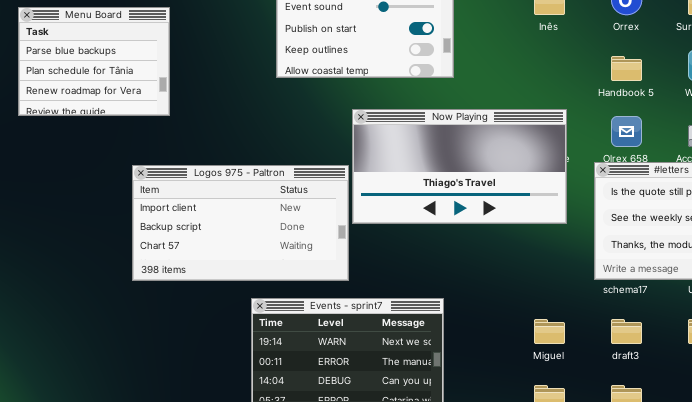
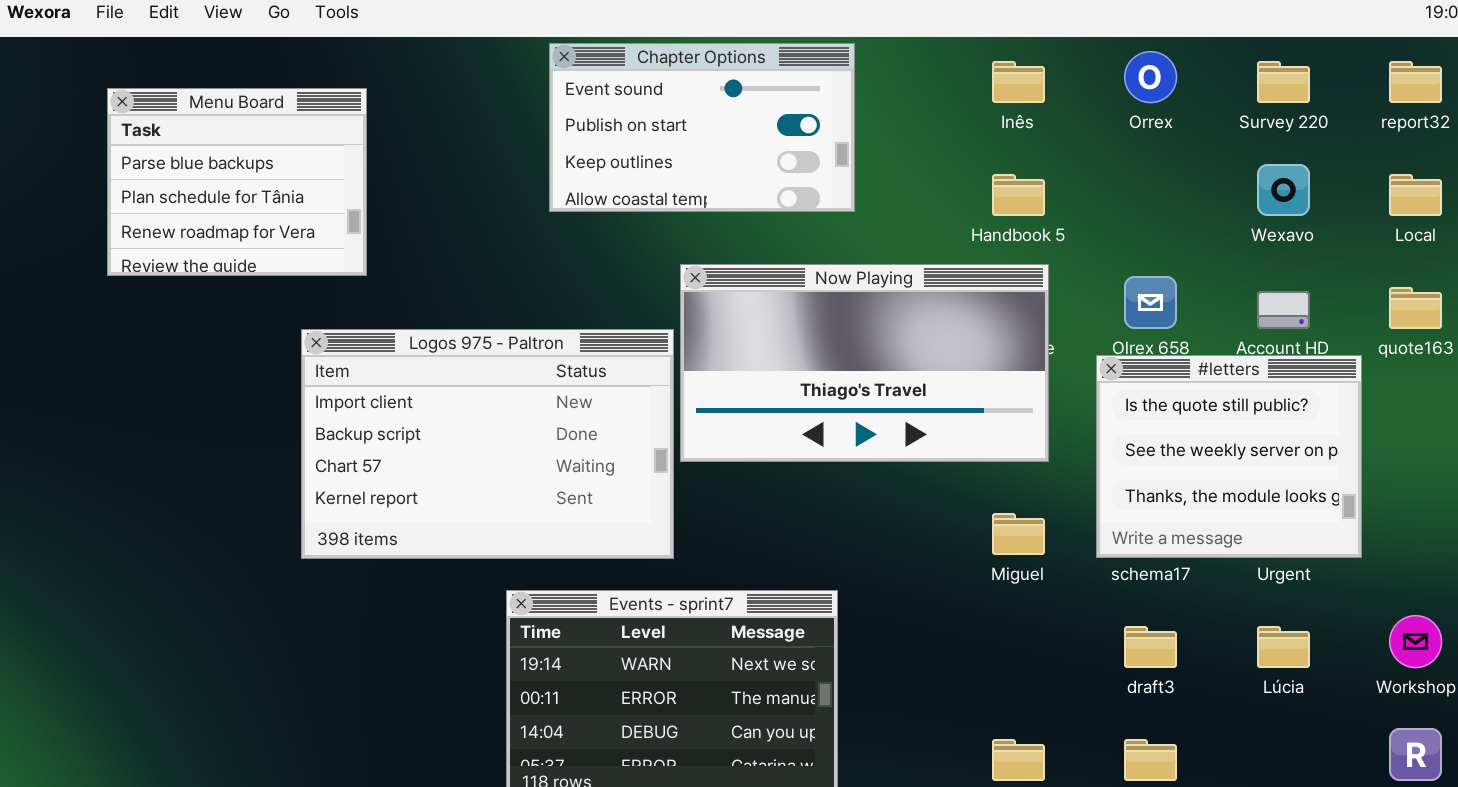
Handbook 5: [611,56,642,81] -> [992,174,1045,216], moved
Logos 975 - Paltron: [132,165,349,281] -> [301,329,674,559], resized
Miguel: [534,319,565,344] -> [992,513,1045,555], moved

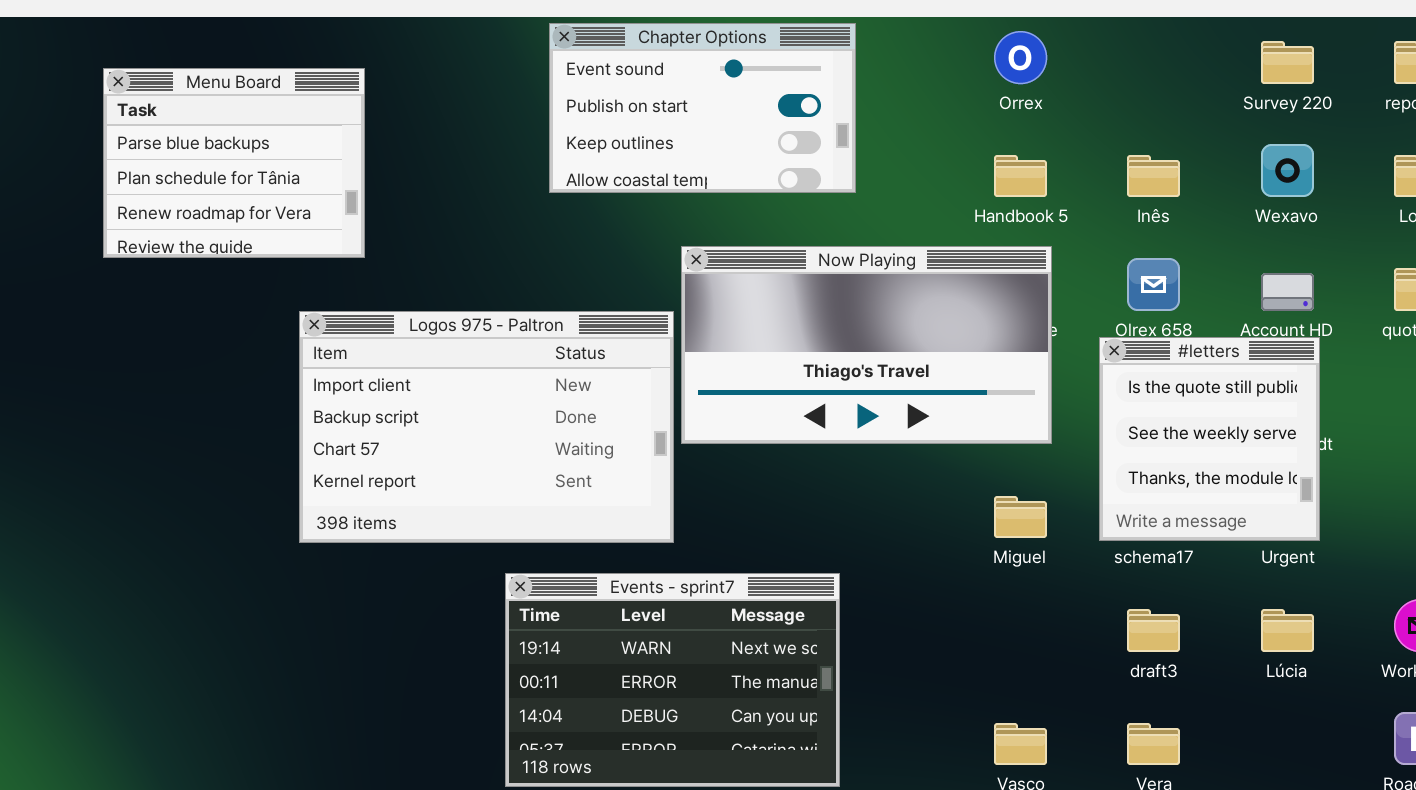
Orrex: [1124,51,1177,103] -> [994,31,1047,84], moved
Inês: [992,61,1045,103] -> [1127,155,1180,197], moved
#letters: [1096,355,1362,558] -> [1099,337,1320,541], resized

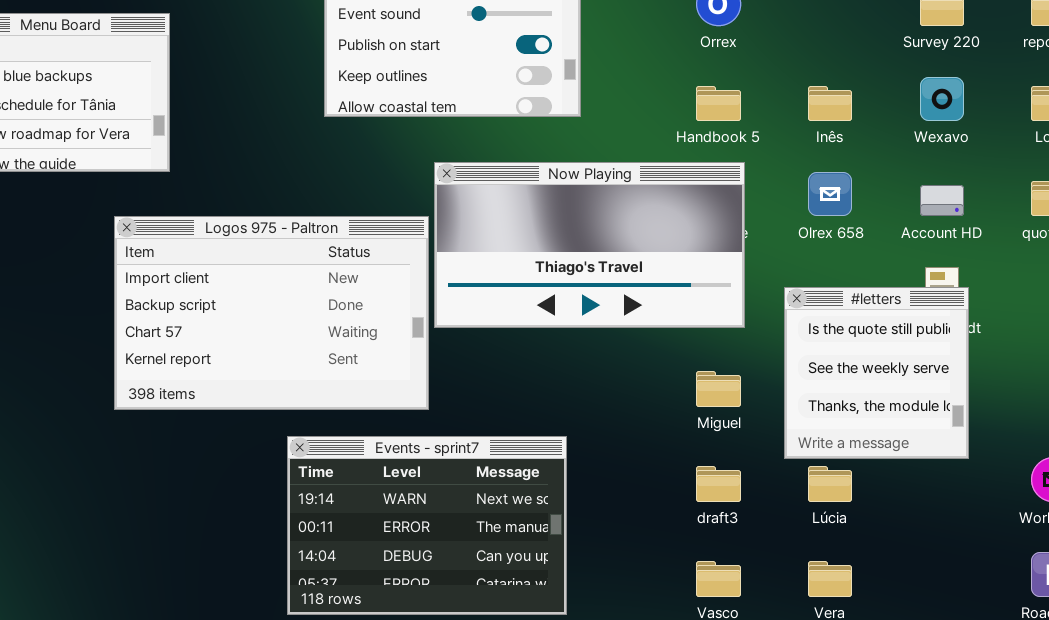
#letters: [1099,337,1320,541] -> [784,287,969,459], moved
draft3: [1127,609,1180,652] -> [696,466,741,502], moved
Lúcia: [1261,609,1314,652] -> [808,466,852,502], moved

